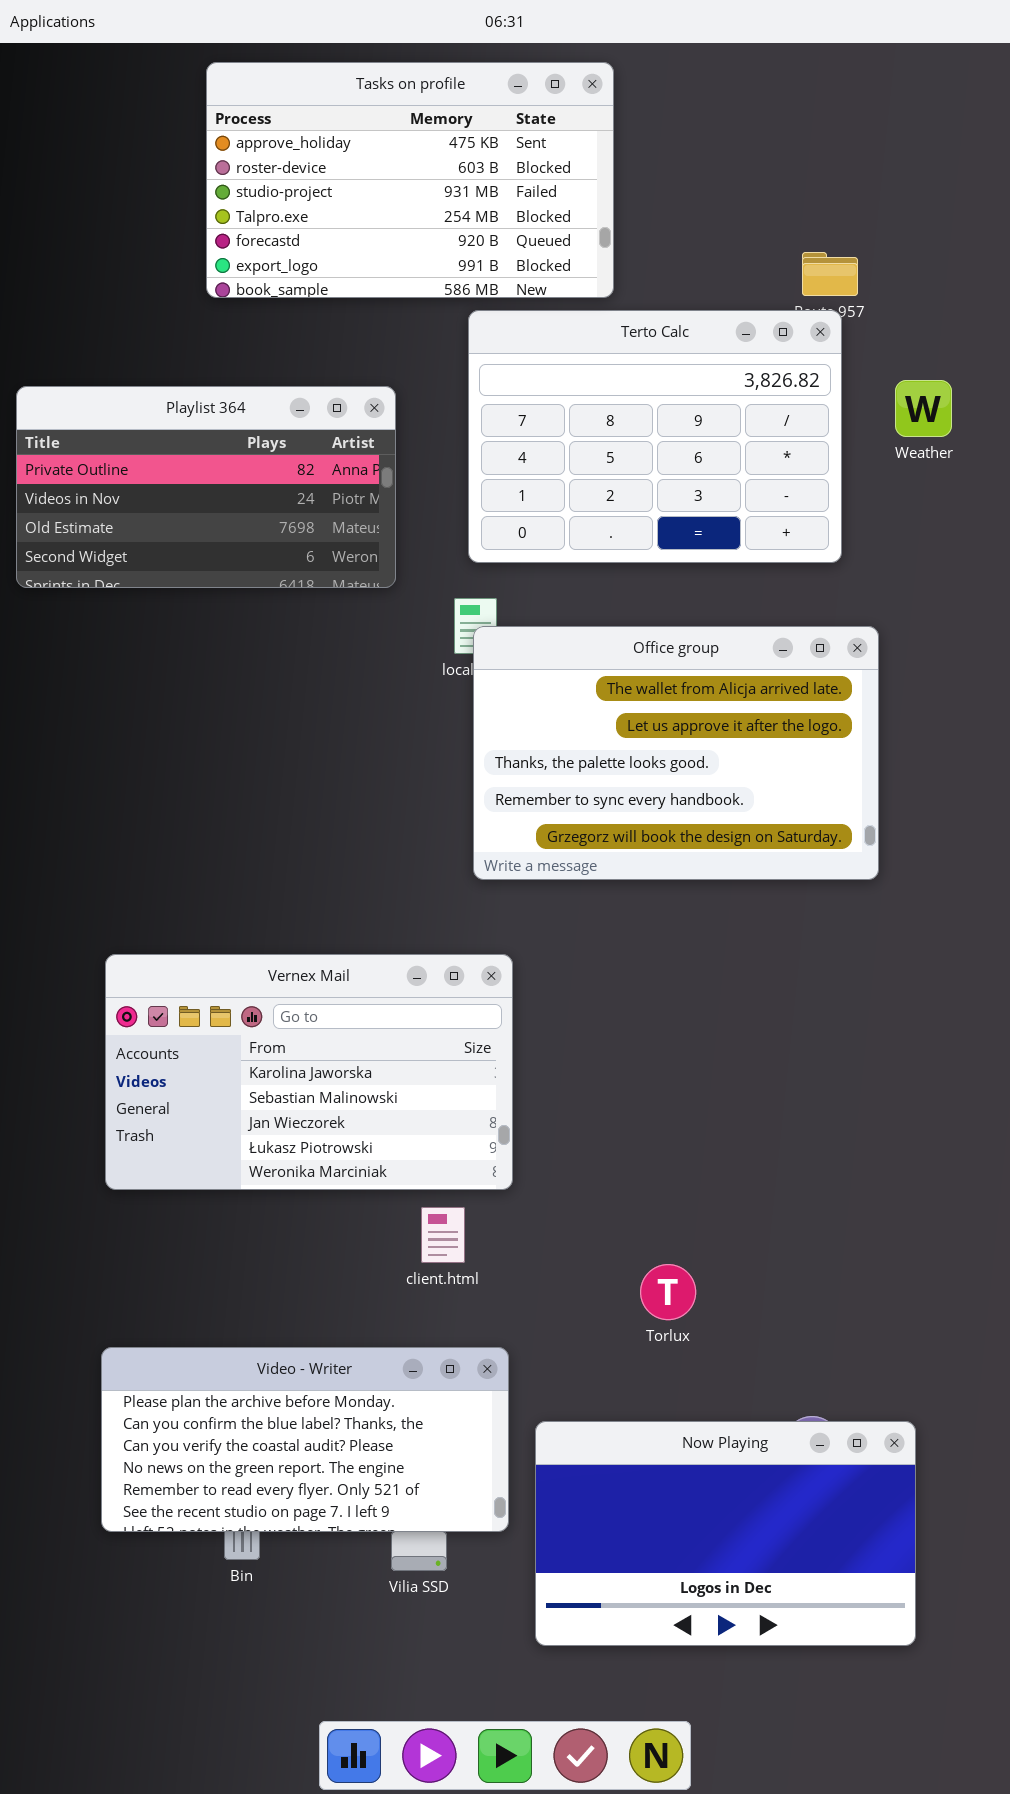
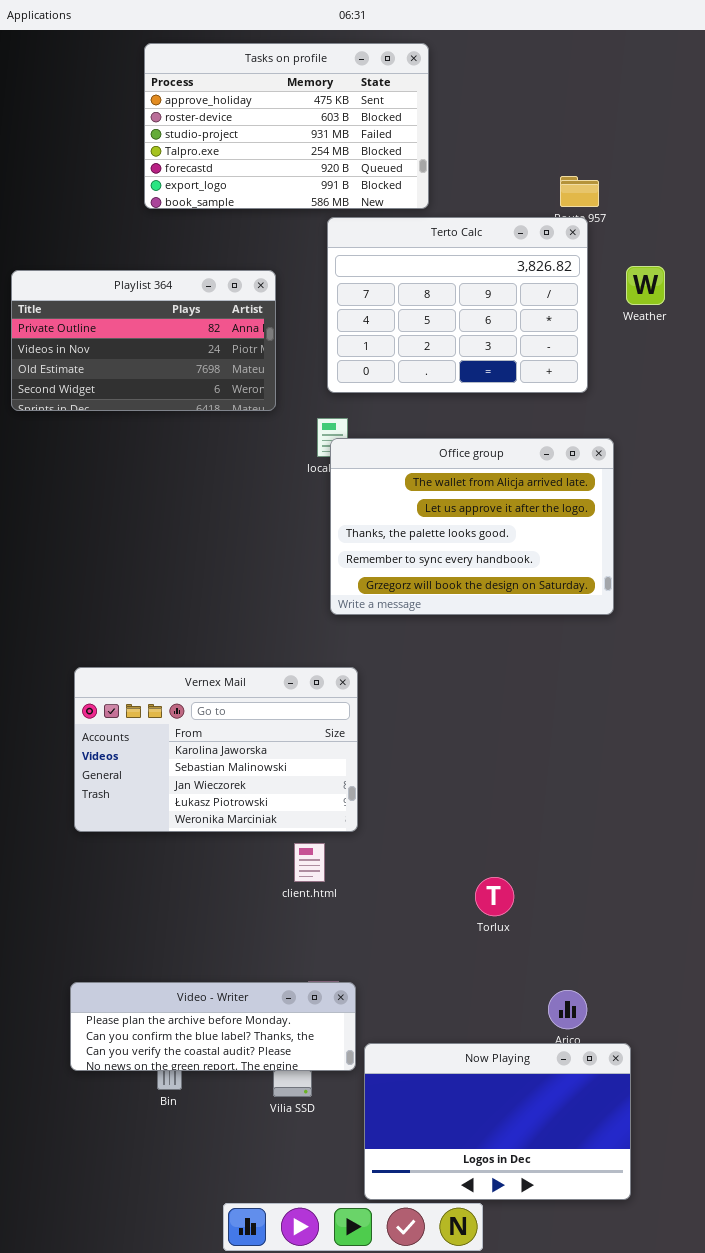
Torlux: [640,1264,696,1320] -> [475,877,514,916], moved
Video - Writer: [101,1347,509,1532] -> [70,982,356,1071], resized
Now Playing: [535,1421,916,1646] -> [364,1043,631,1200], moved

